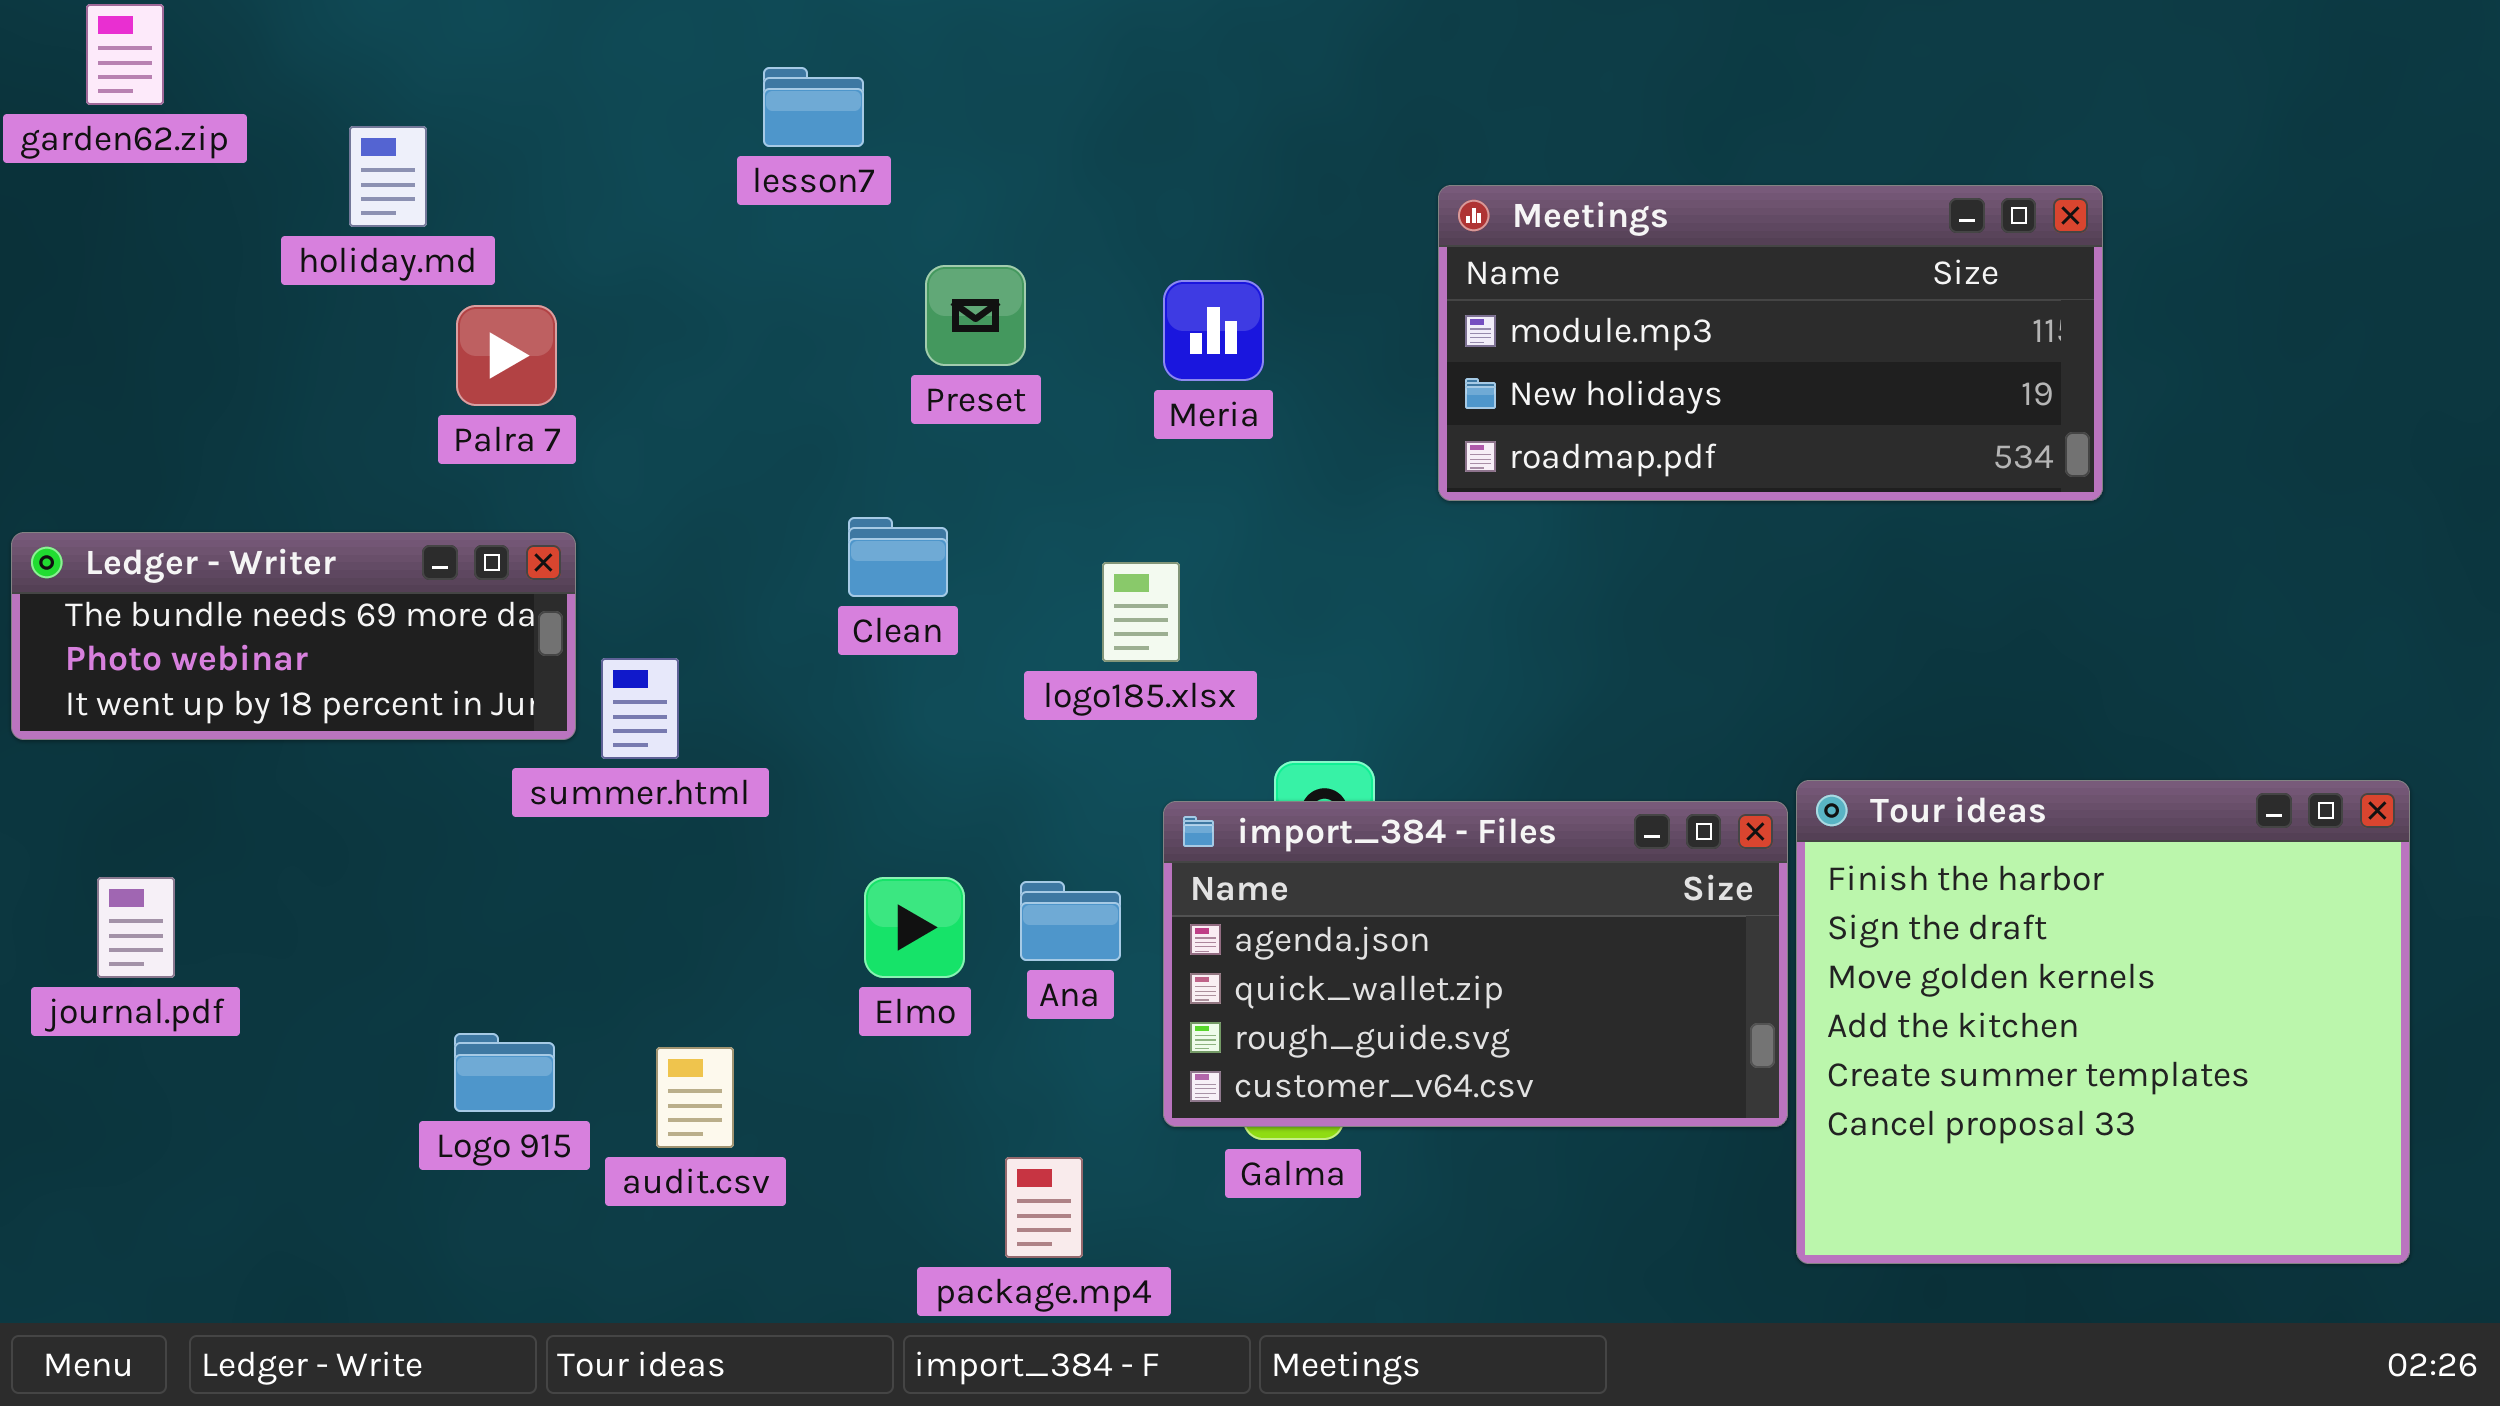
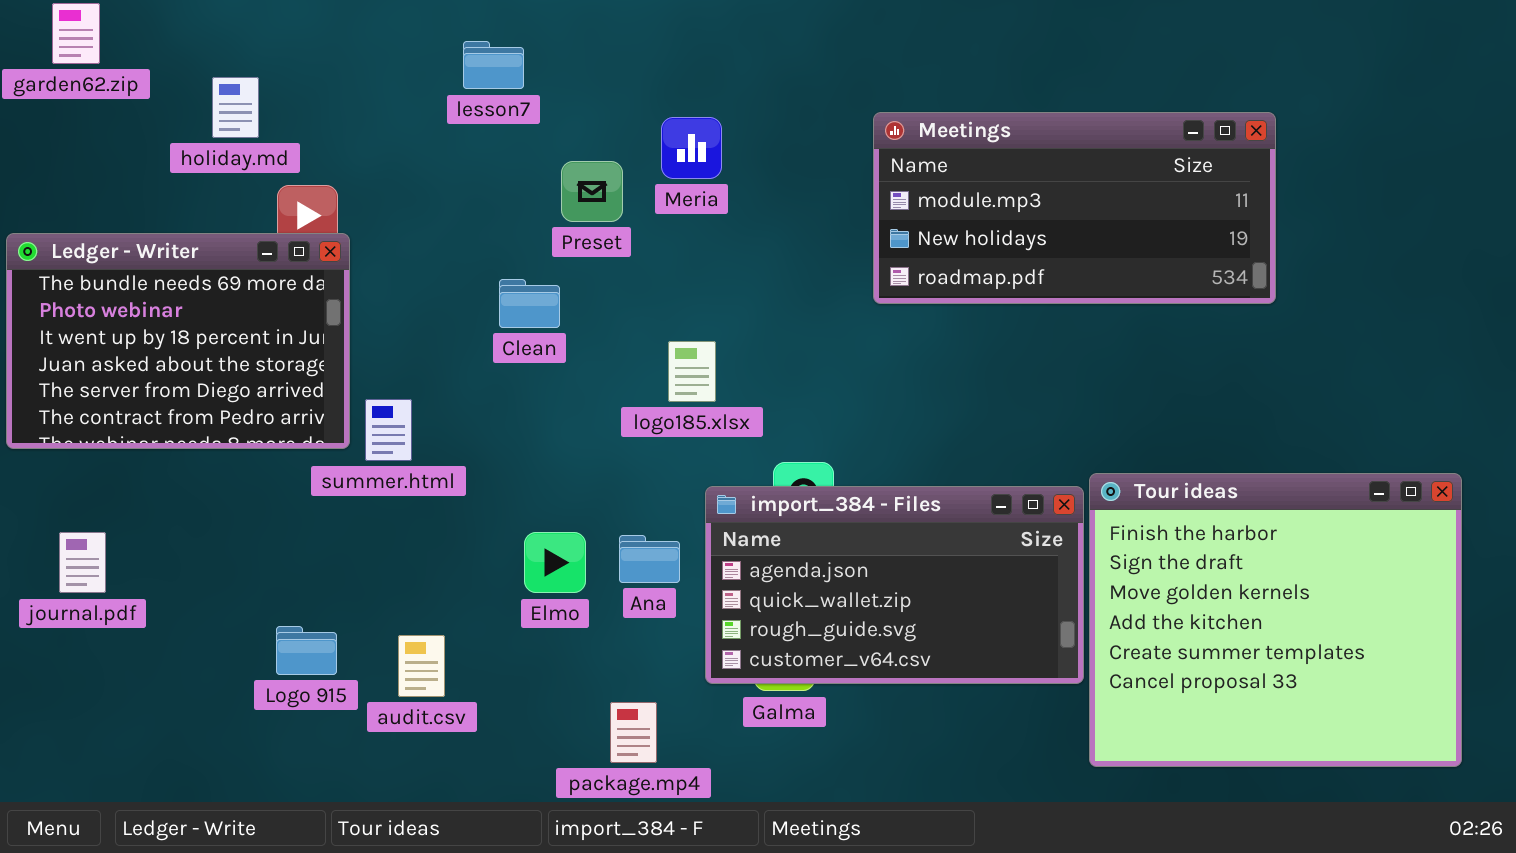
Meria: [1163,280,1264,381] -> [661,117,722,179], moved
Clean: [848,517,948,597] -> [499,279,560,328], moved
Ledger - Writer: [11,532,576,740] -> [6,233,350,449], resized

